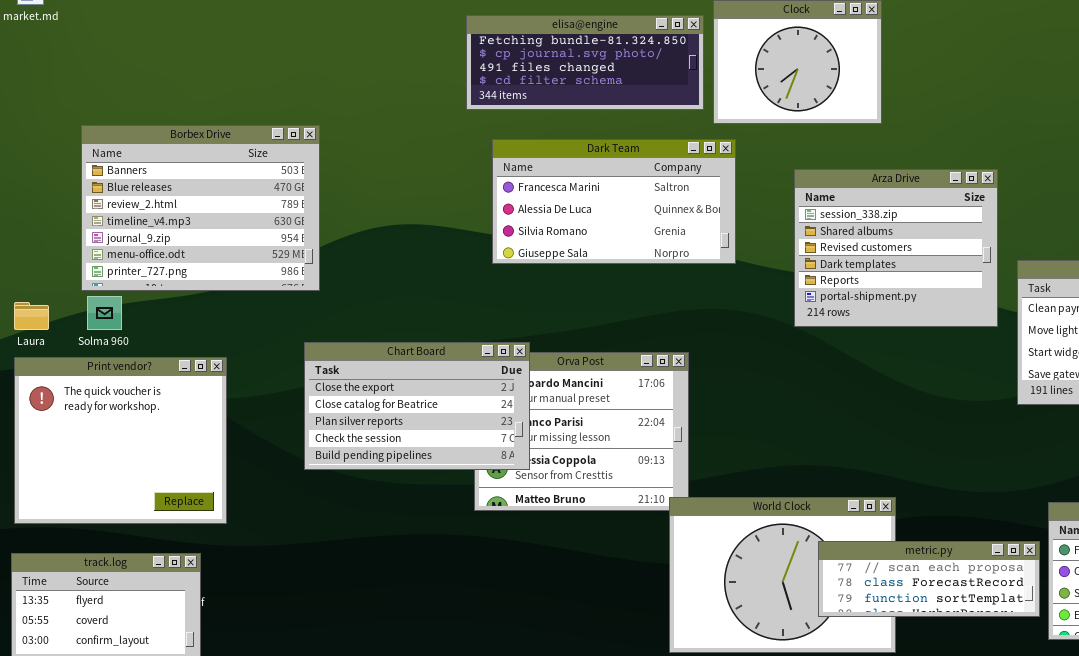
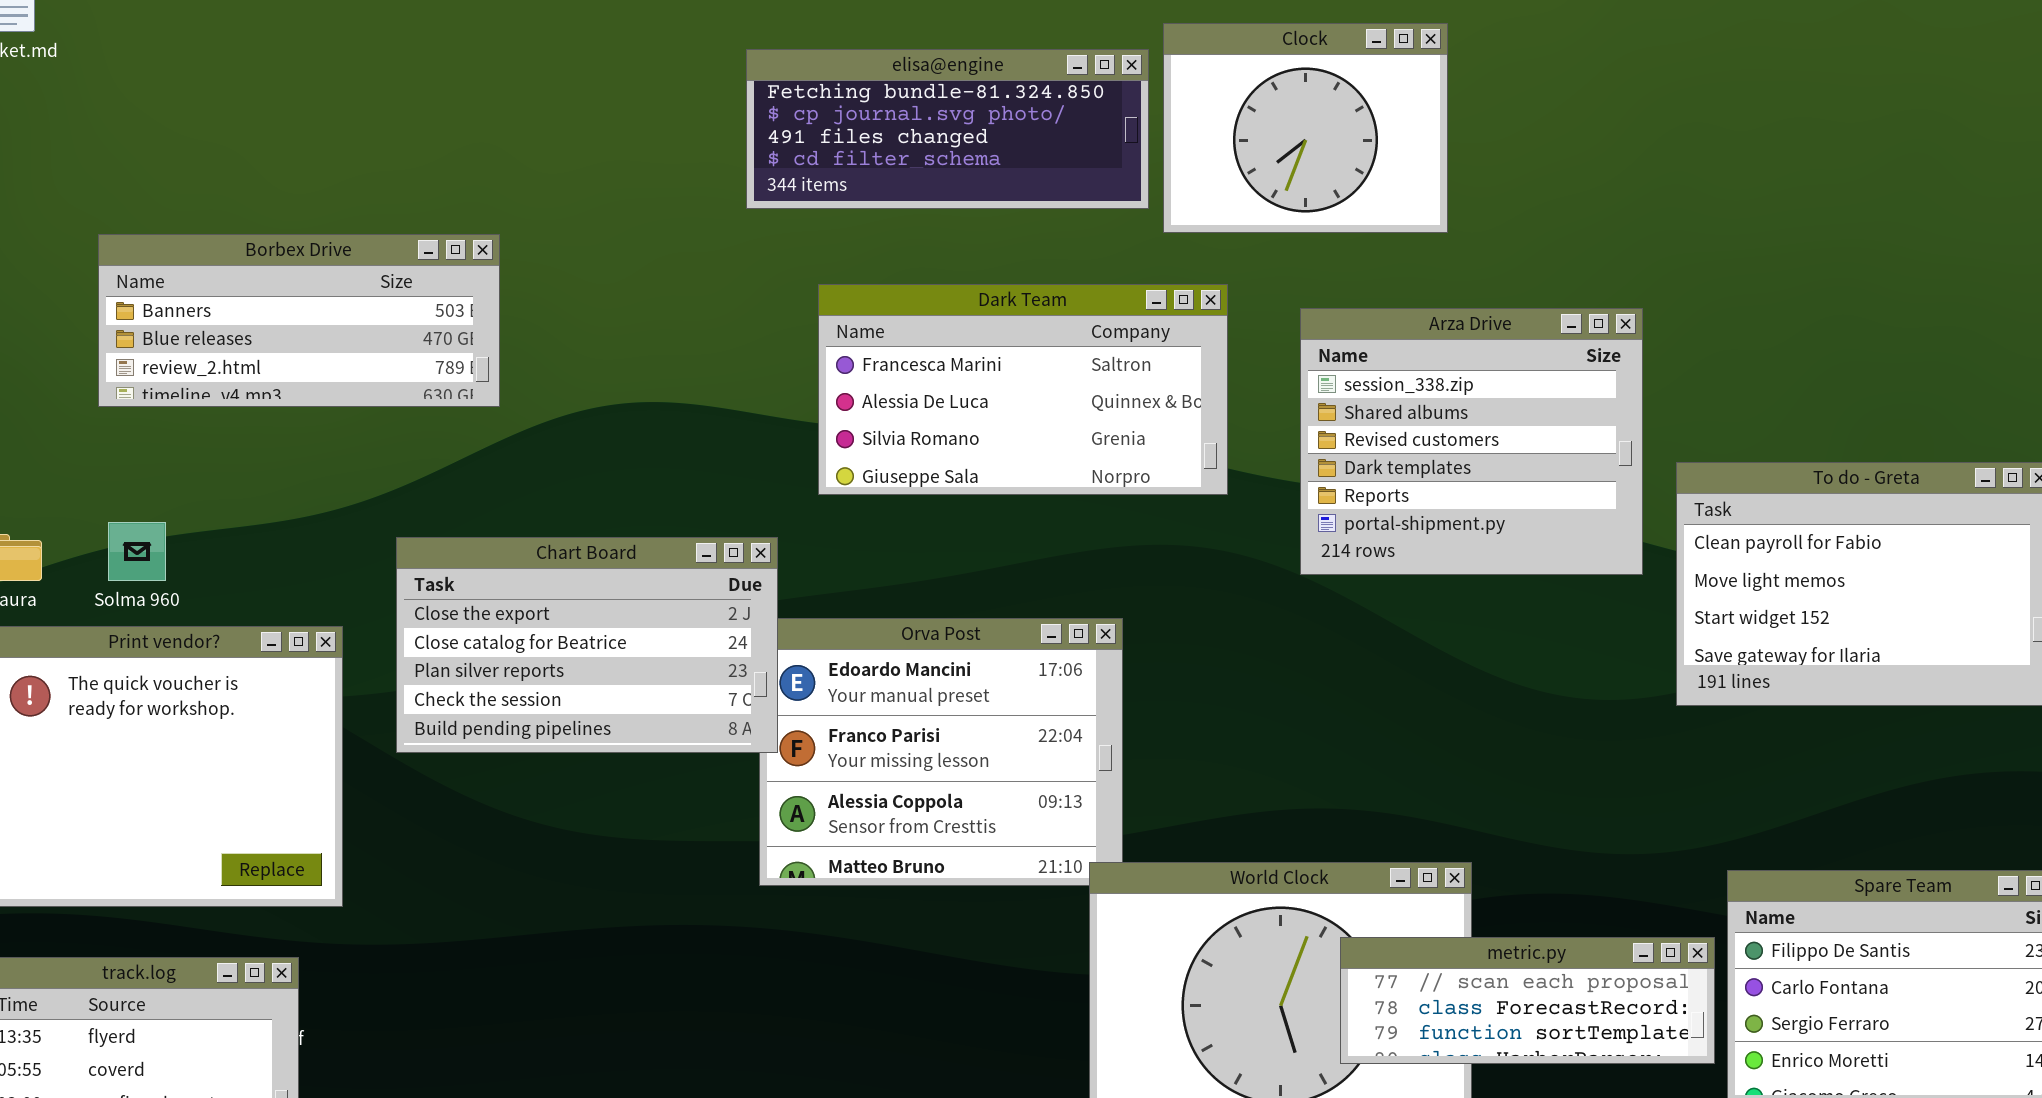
Borbex Drive: [81,125,320,291] -> [98,234,500,407], resized
Dark Team: [492,139,736,264] -> [818,284,1228,495], moved
Chart Board: [304,342,530,470] -> [396,537,778,753], moved

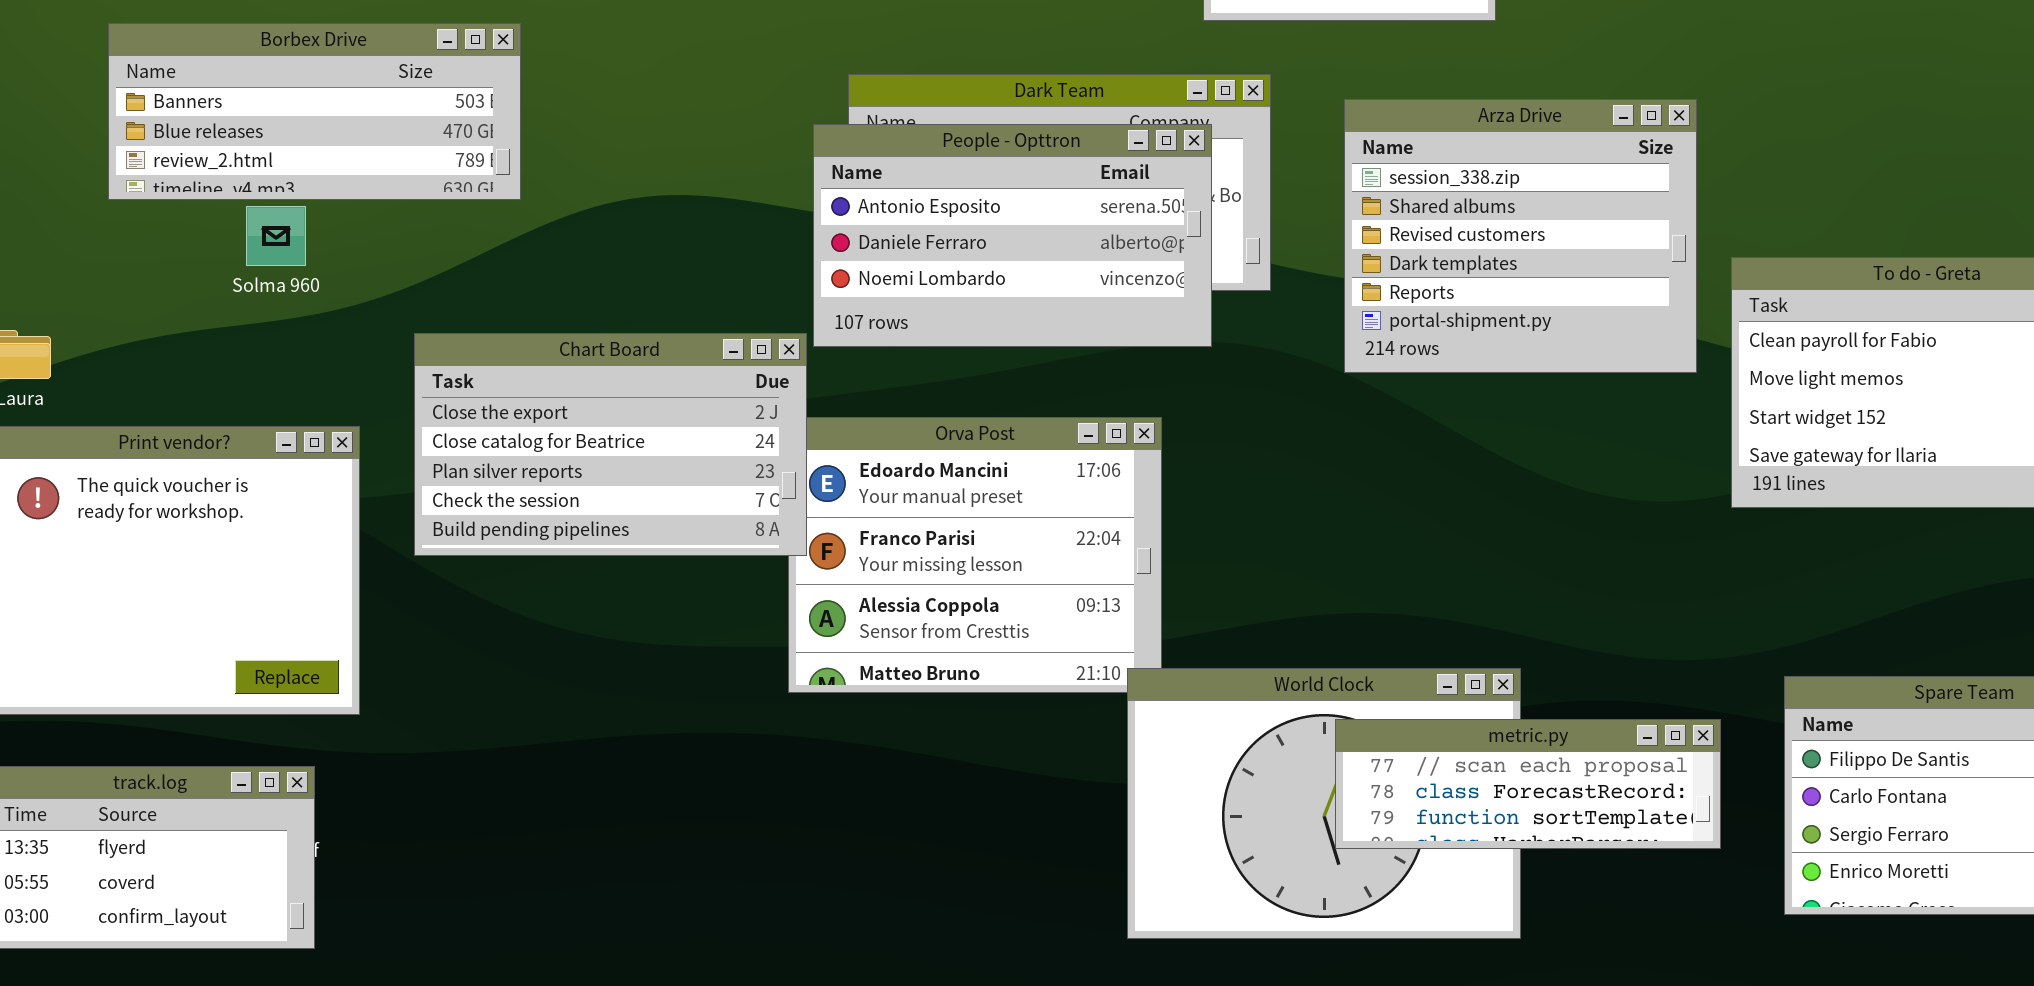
People - Opttron: none -> [813,124,1212,347], opened
Solma 960: [108,522,166,581] -> [246,206,306,266], moved
metric.py: [1340,937,1715,1064] -> [1335,719,1721,849], moved

